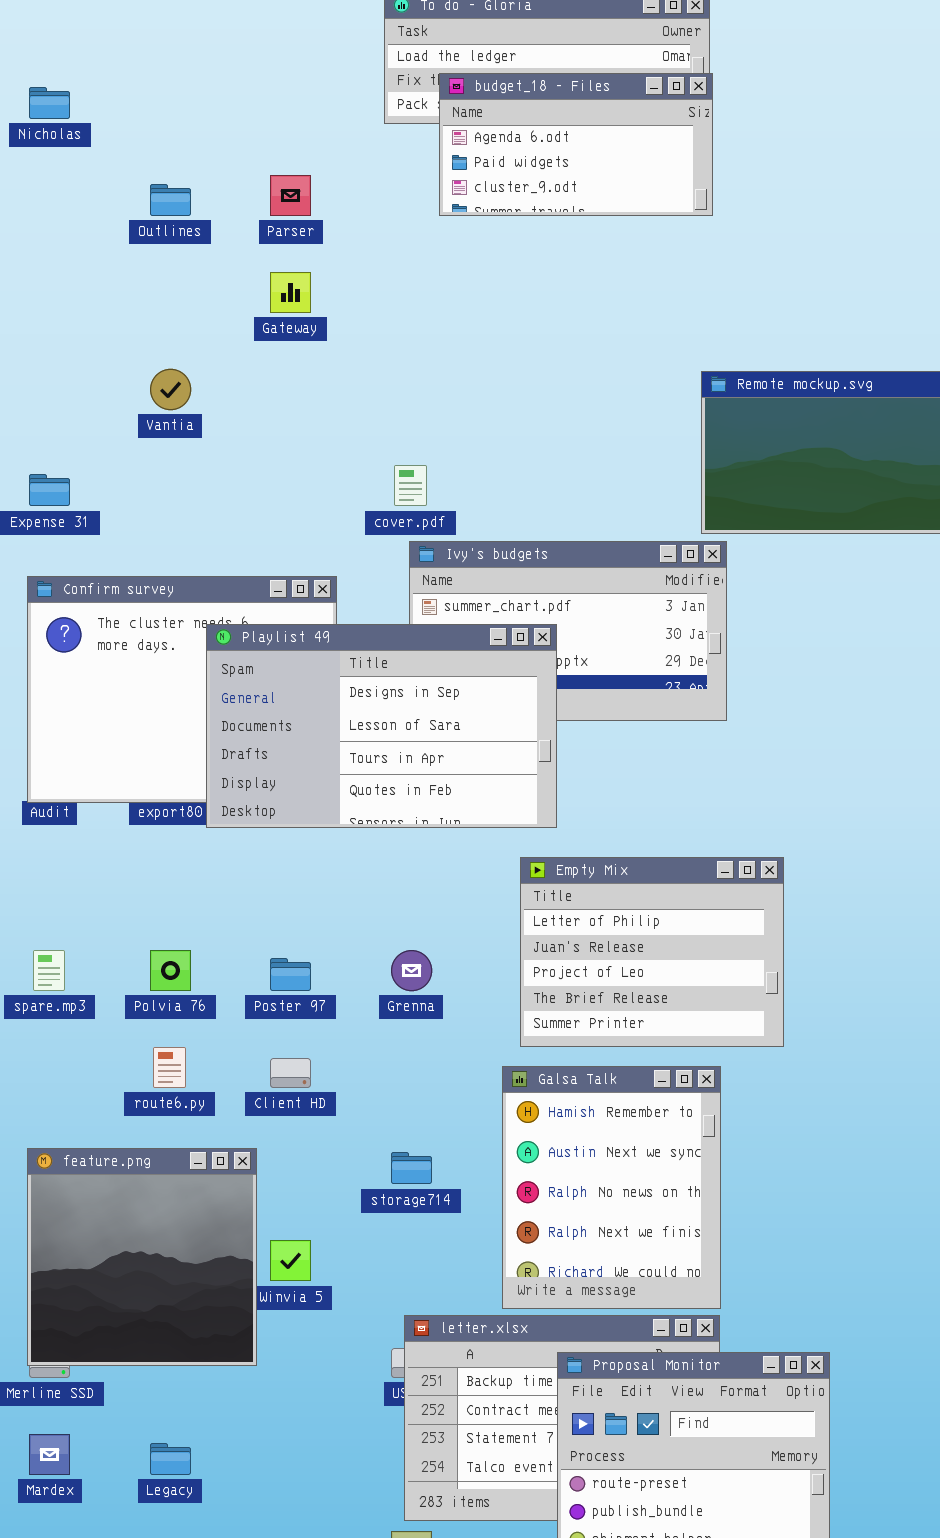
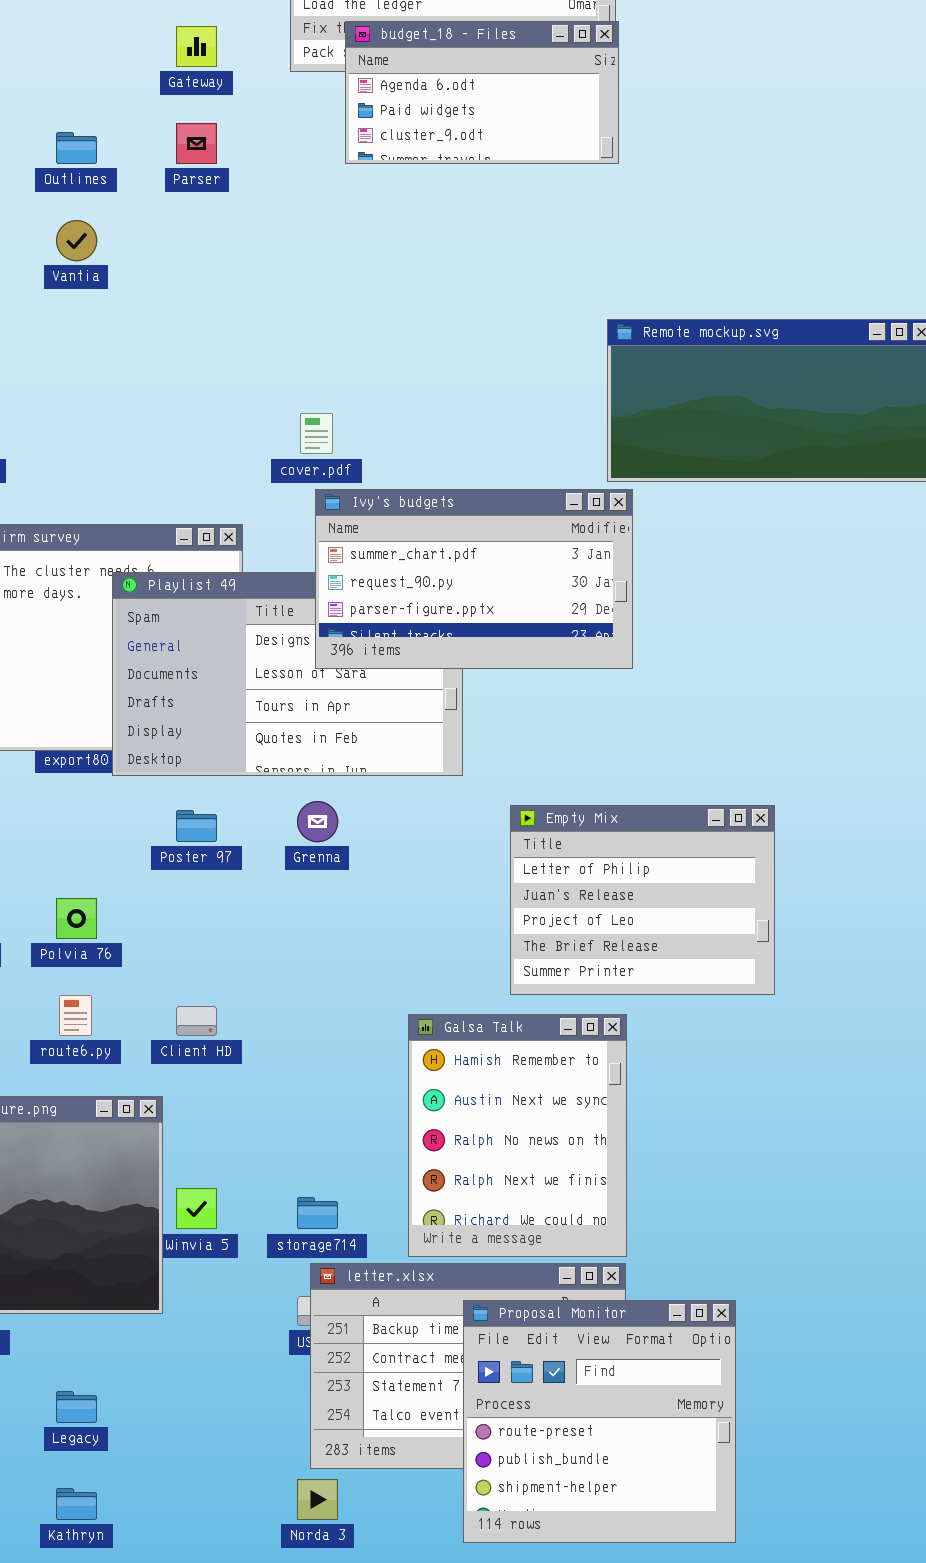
Gateway: [270,272,311,313] -> [176,26,217,67], moved
Vantia: [150,369,191,410] -> [56,220,97,261], moved
Ivy's budgets: [409,541,727,721] -> [315,489,633,669], raised
Empty Mix: [520,857,784,1047] -> [510,805,775,995], moved
Grenna: [391,950,432,991] -> [297,801,338,842], moved
Poster 97: [270,958,311,991] -> [176,810,217,842], moved
storage714: [391,1152,432,1184] -> [297,1197,338,1229], moved

